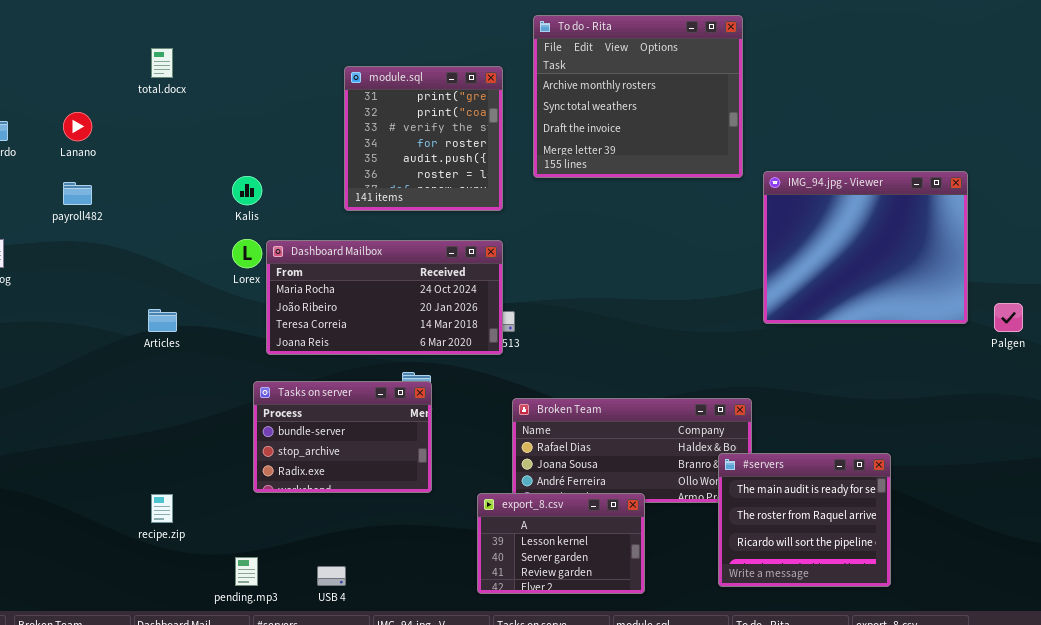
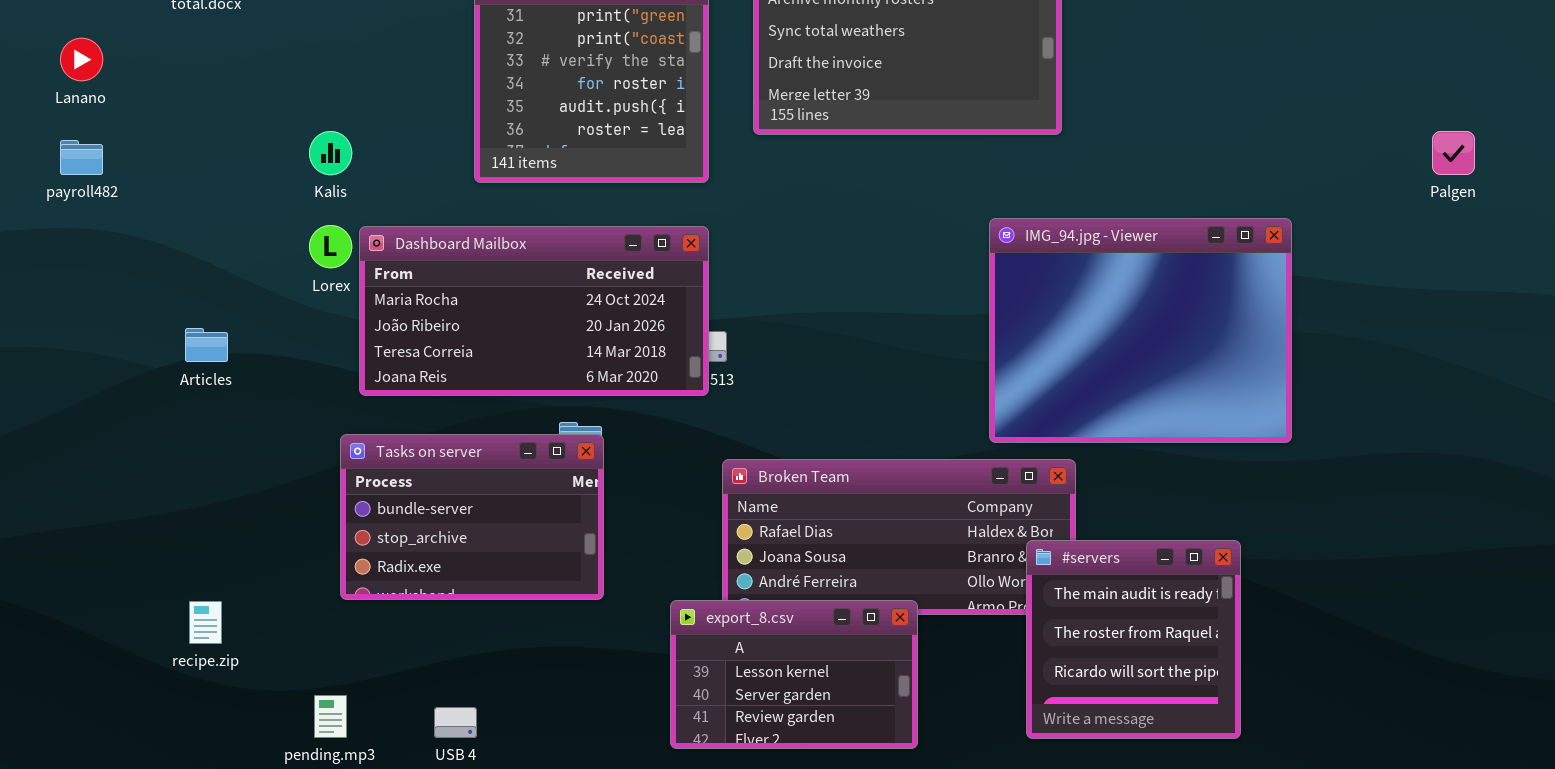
IMG_94.jpg - Viewer: [763,171,968,324] -> [989,218,1292,443], moved
Palgen: [994,303,1023,332] -> [1432,131,1475,175], moved
#servers: [718,453,891,587] -> [1026,540,1241,739], resized

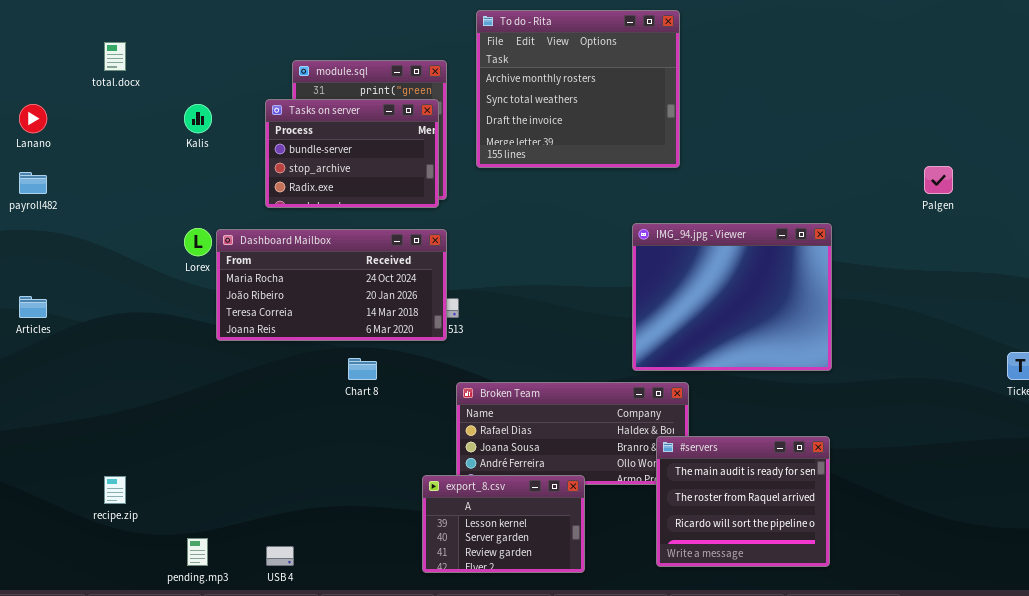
Kalis: [309,131,352,175] -> [184,104,212,133], moved
Articles: [185,328,228,362] -> [19,296,47,318], moved
Tasks on server: [340,434,604,600] -> [265,99,439,208], moved
#servers: [1026,540,1241,739] -> [656,436,830,567], resized

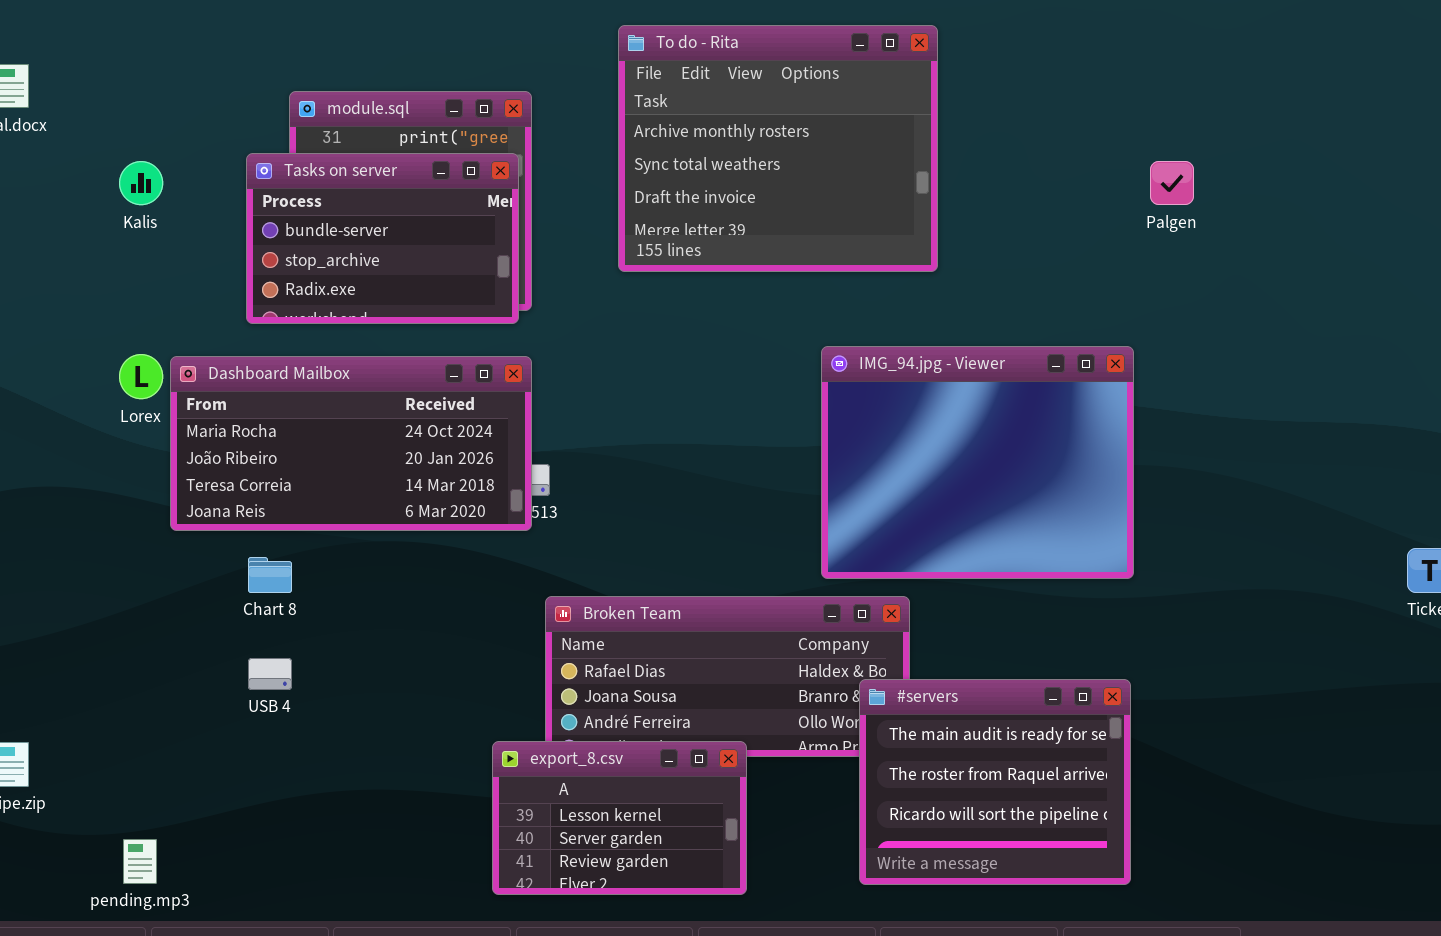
To do - Rita: [476,10,680,168] -> [618,25,938,272], moved
Palgen: [924,166,953,194] -> [1150,161,1194,205], moved
Chart 8: [348,358,377,380] -> [248,557,292,593], moved
USB 4: [266,546,294,566] -> [248,658,292,690], moved

